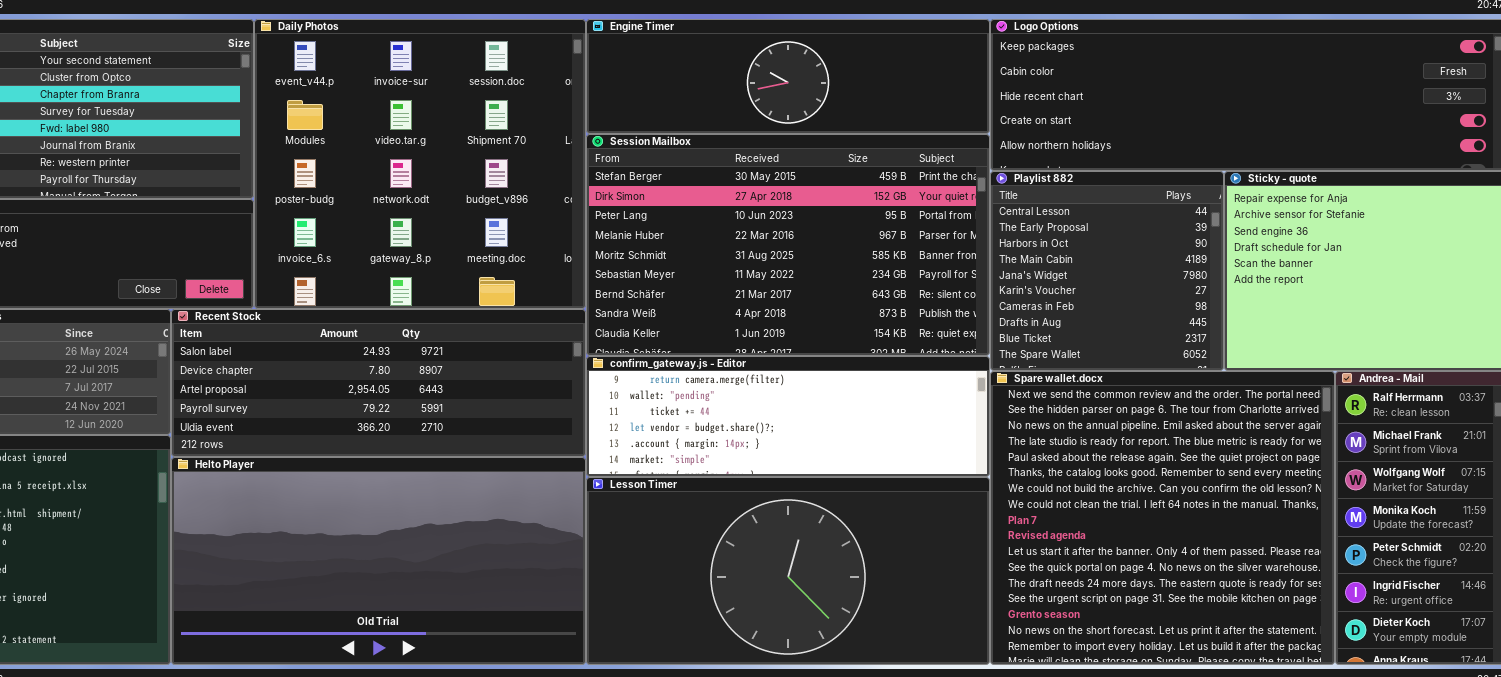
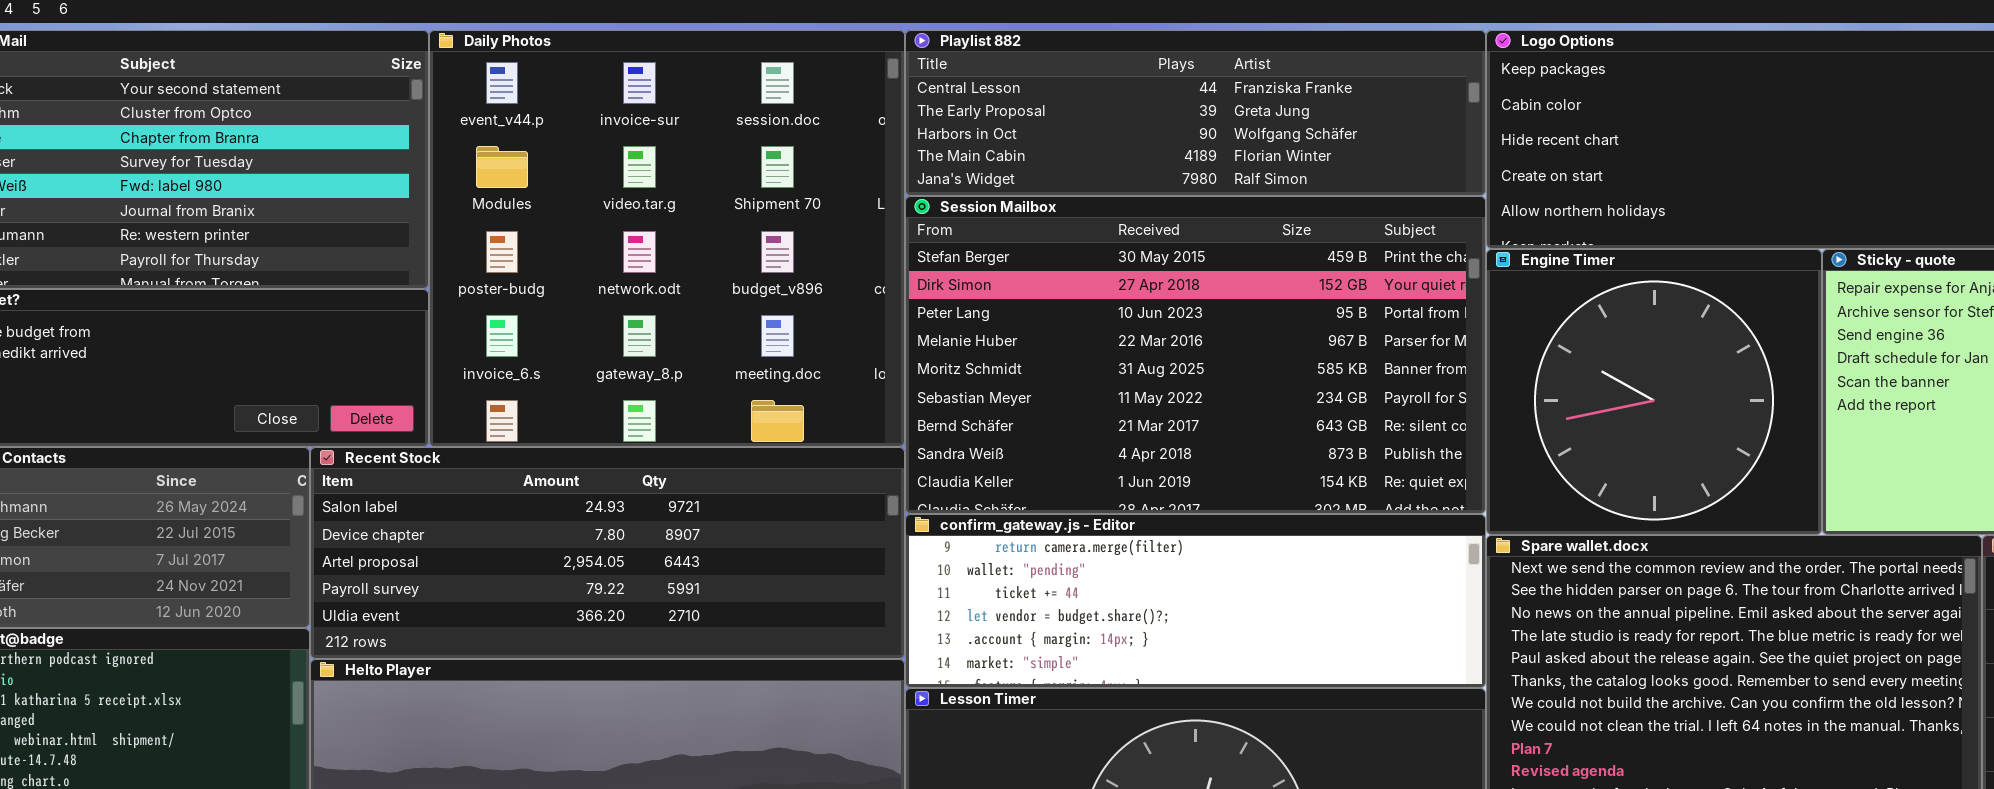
Engine Timer: [586,19,990,134] -> [1486,249,1822,535], moved, resized
Playlist 882: [990,171,1224,371] -> [905,30,1486,196], moved, resized

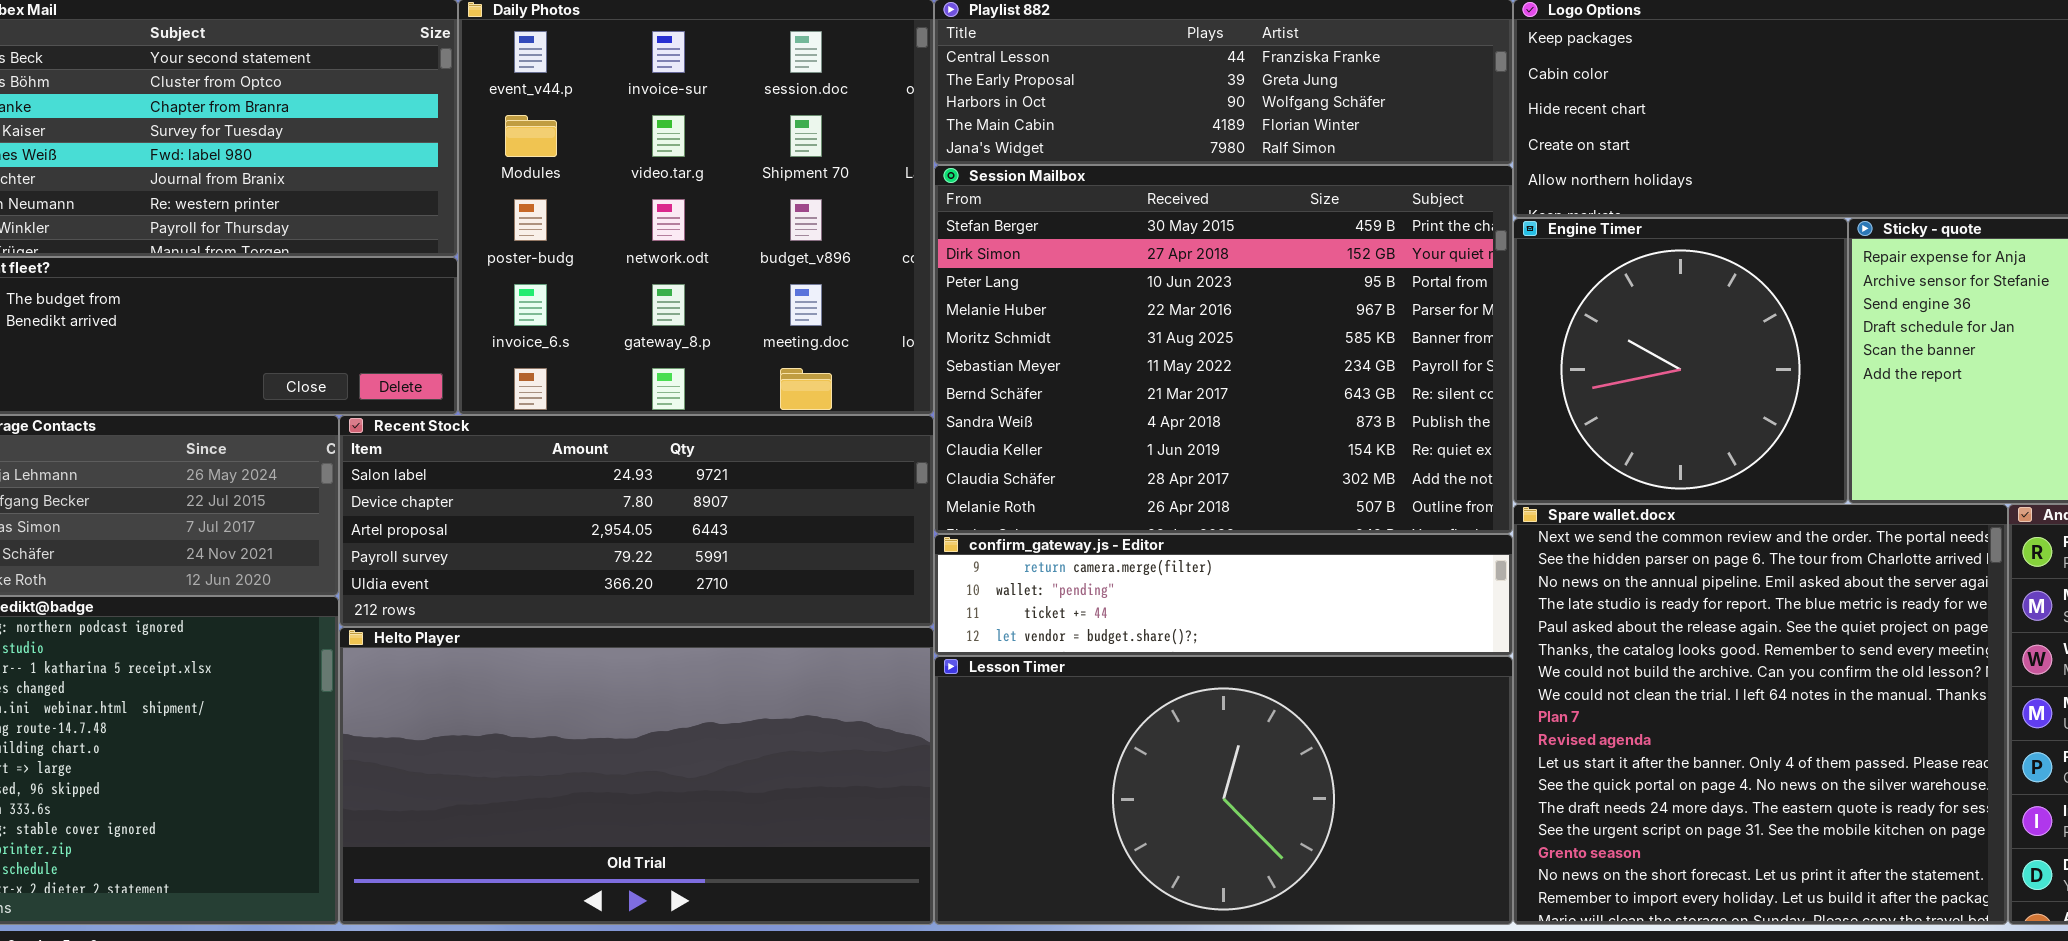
Session Mailbox: [905,196,1486,514] -> [934,165,1513,534], resized
confirm_gateway.js - Editor: [905,514,1486,688] -> [934,534,1513,656], resized

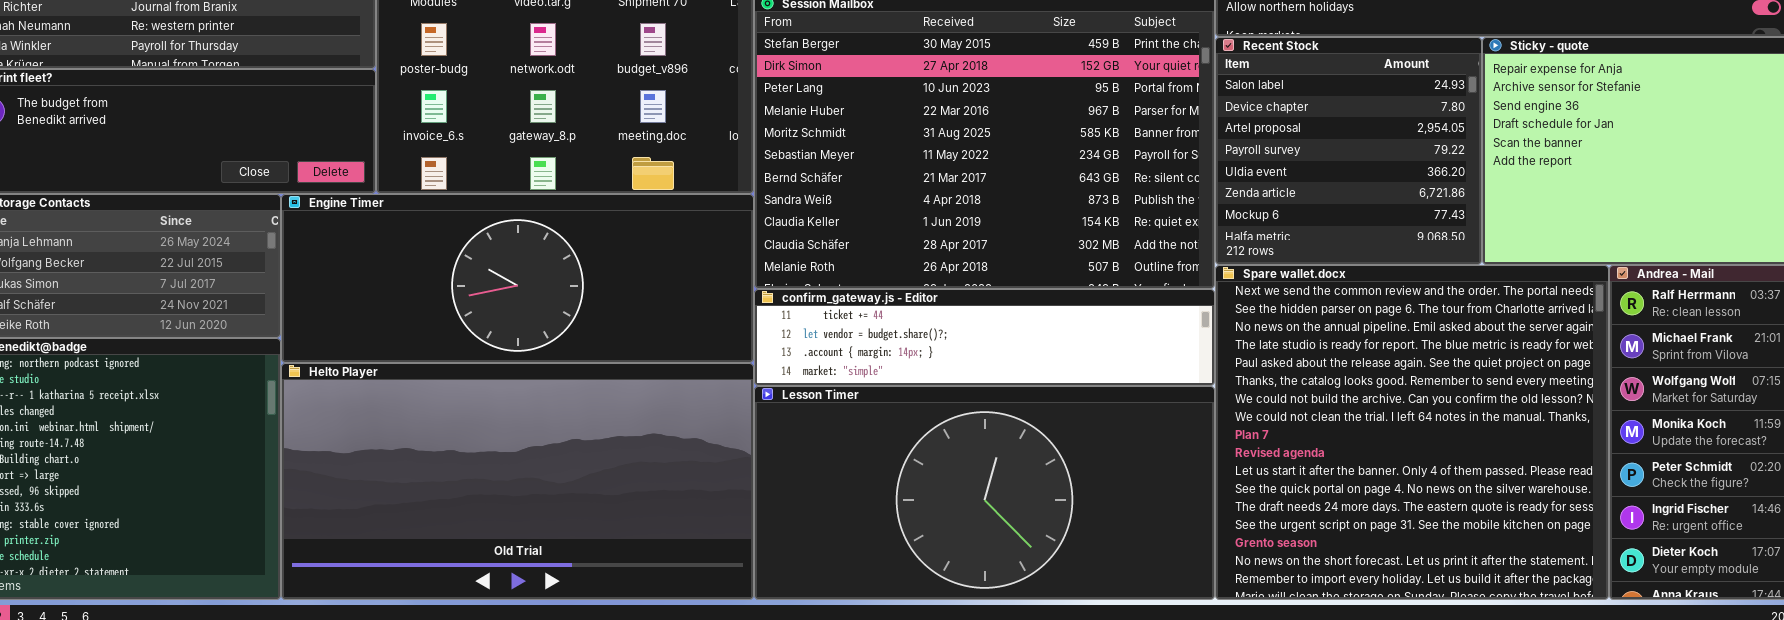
Engine Timer: [1513,218,1848,504] -> [281,194,754,363], moved, resized
Recent Stock: [339,415,934,627] -> [1215,37,1482,265], moved, resized
confirm_gateway.js - Editor: [934,534,1513,656] -> [754,289,1215,386], scrolled down 2 rows

